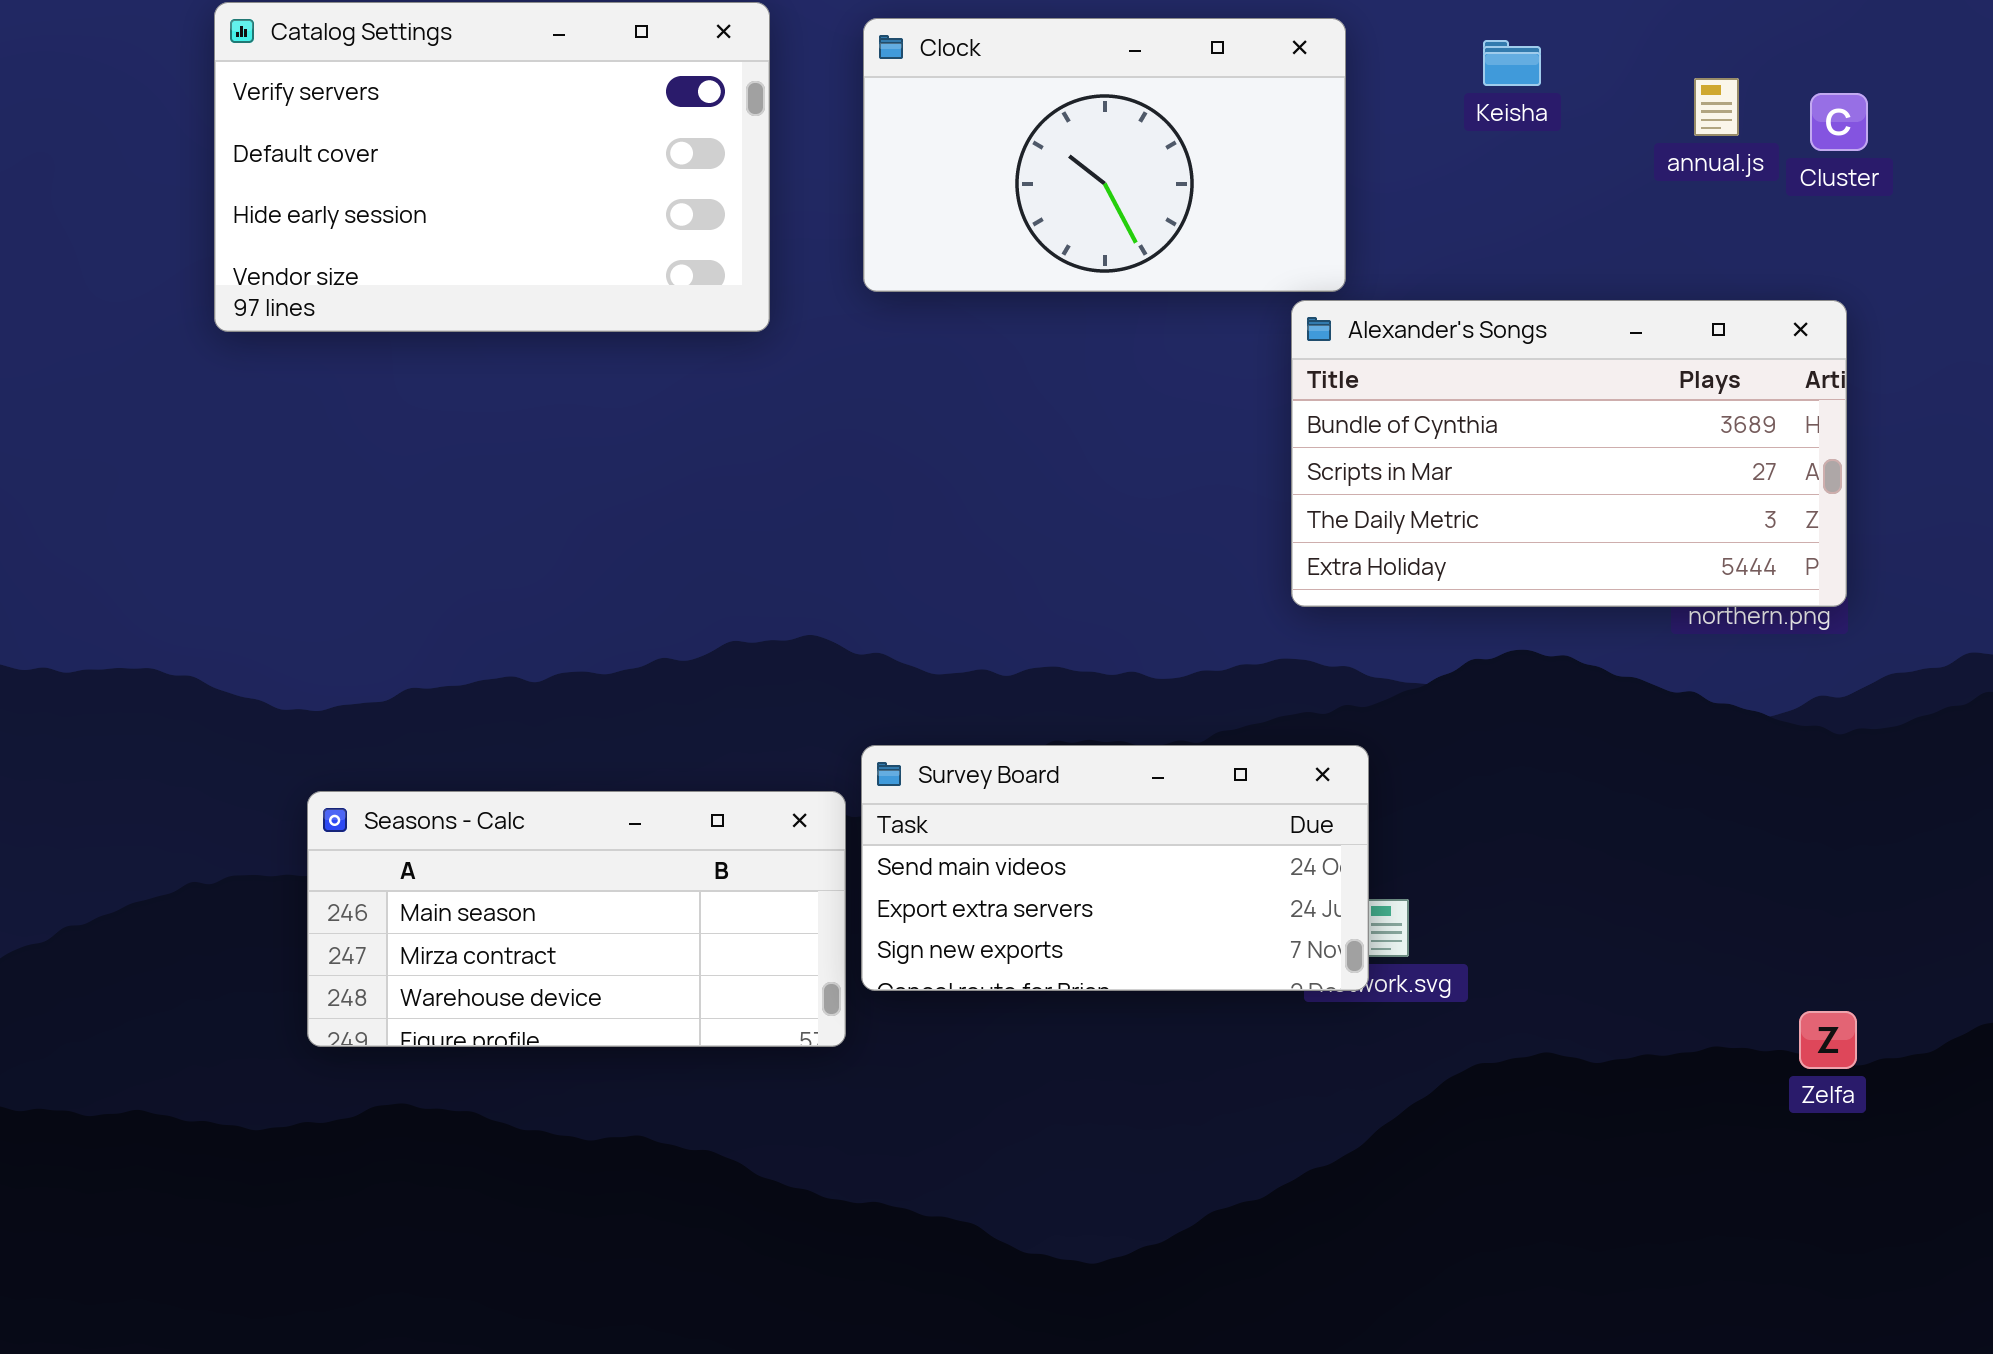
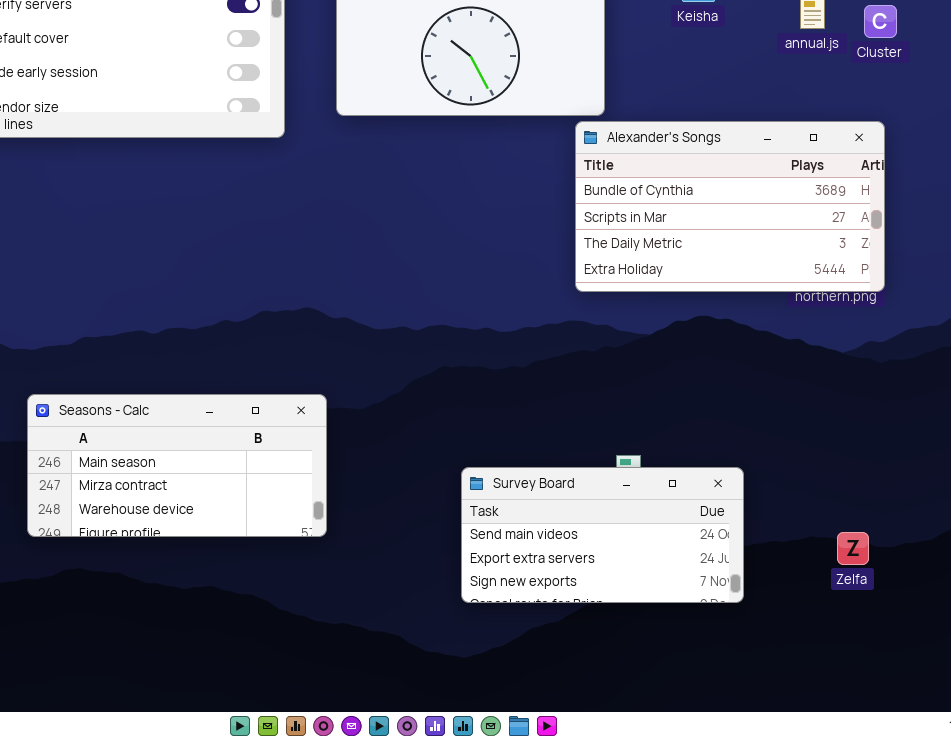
Survey Board: [861,745,1369,991] -> [461,467,744,603], moved
Zelfa: [1799,1011,1857,1069] -> [837,532,869,565], moved

